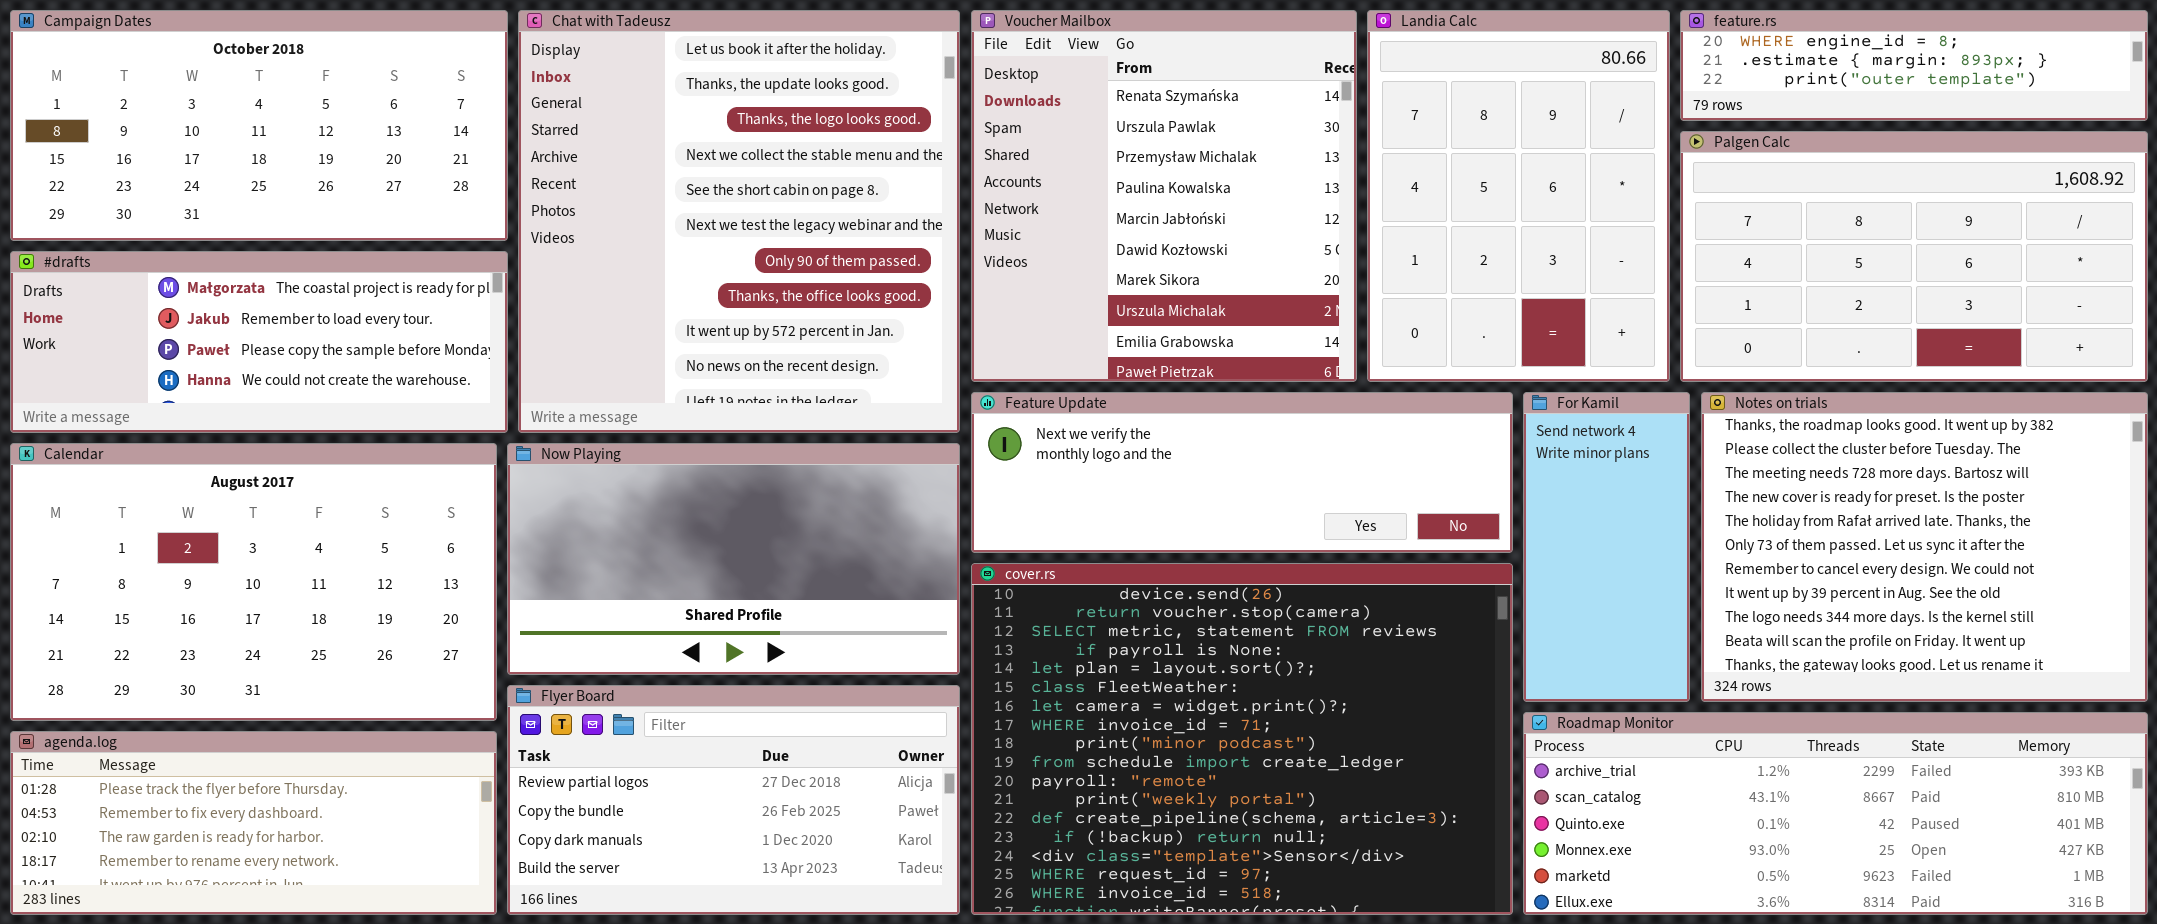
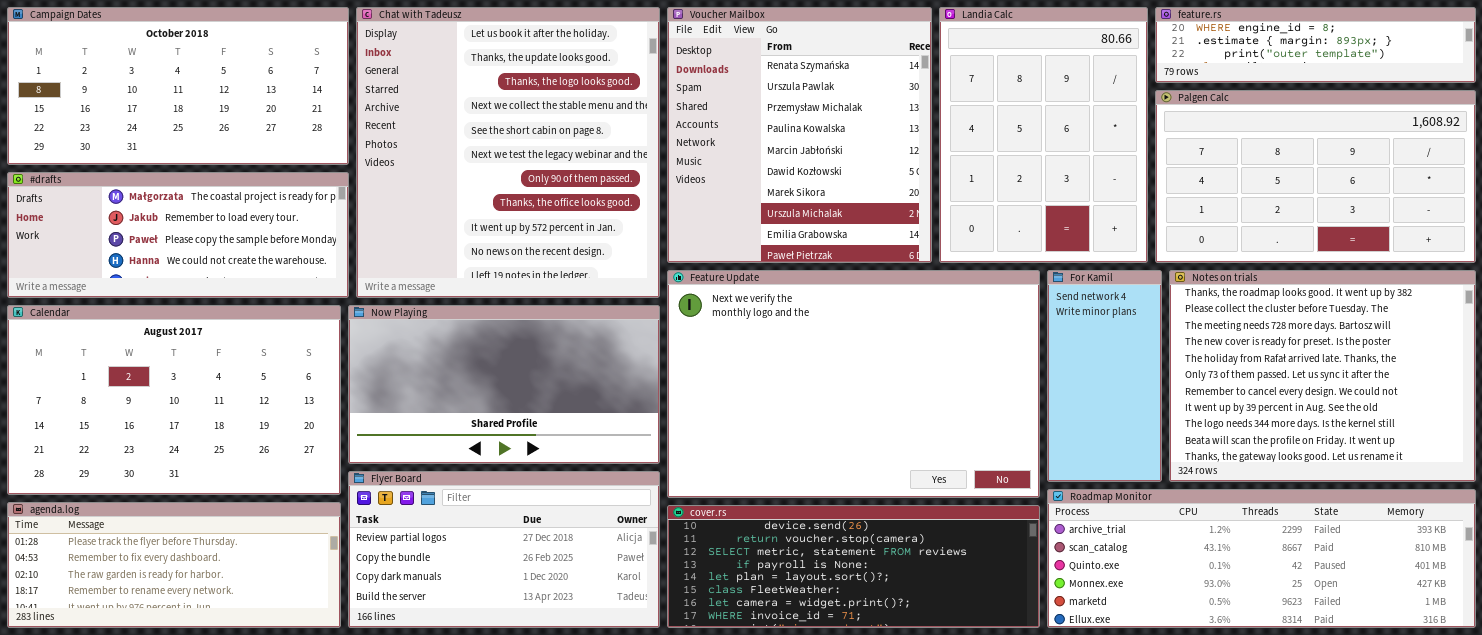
Feature Update: [971,392,1513,553] -> [667,270,1040,498], resized
cover.rs: [971,563,1513,915] -> [667,505,1040,628], resized

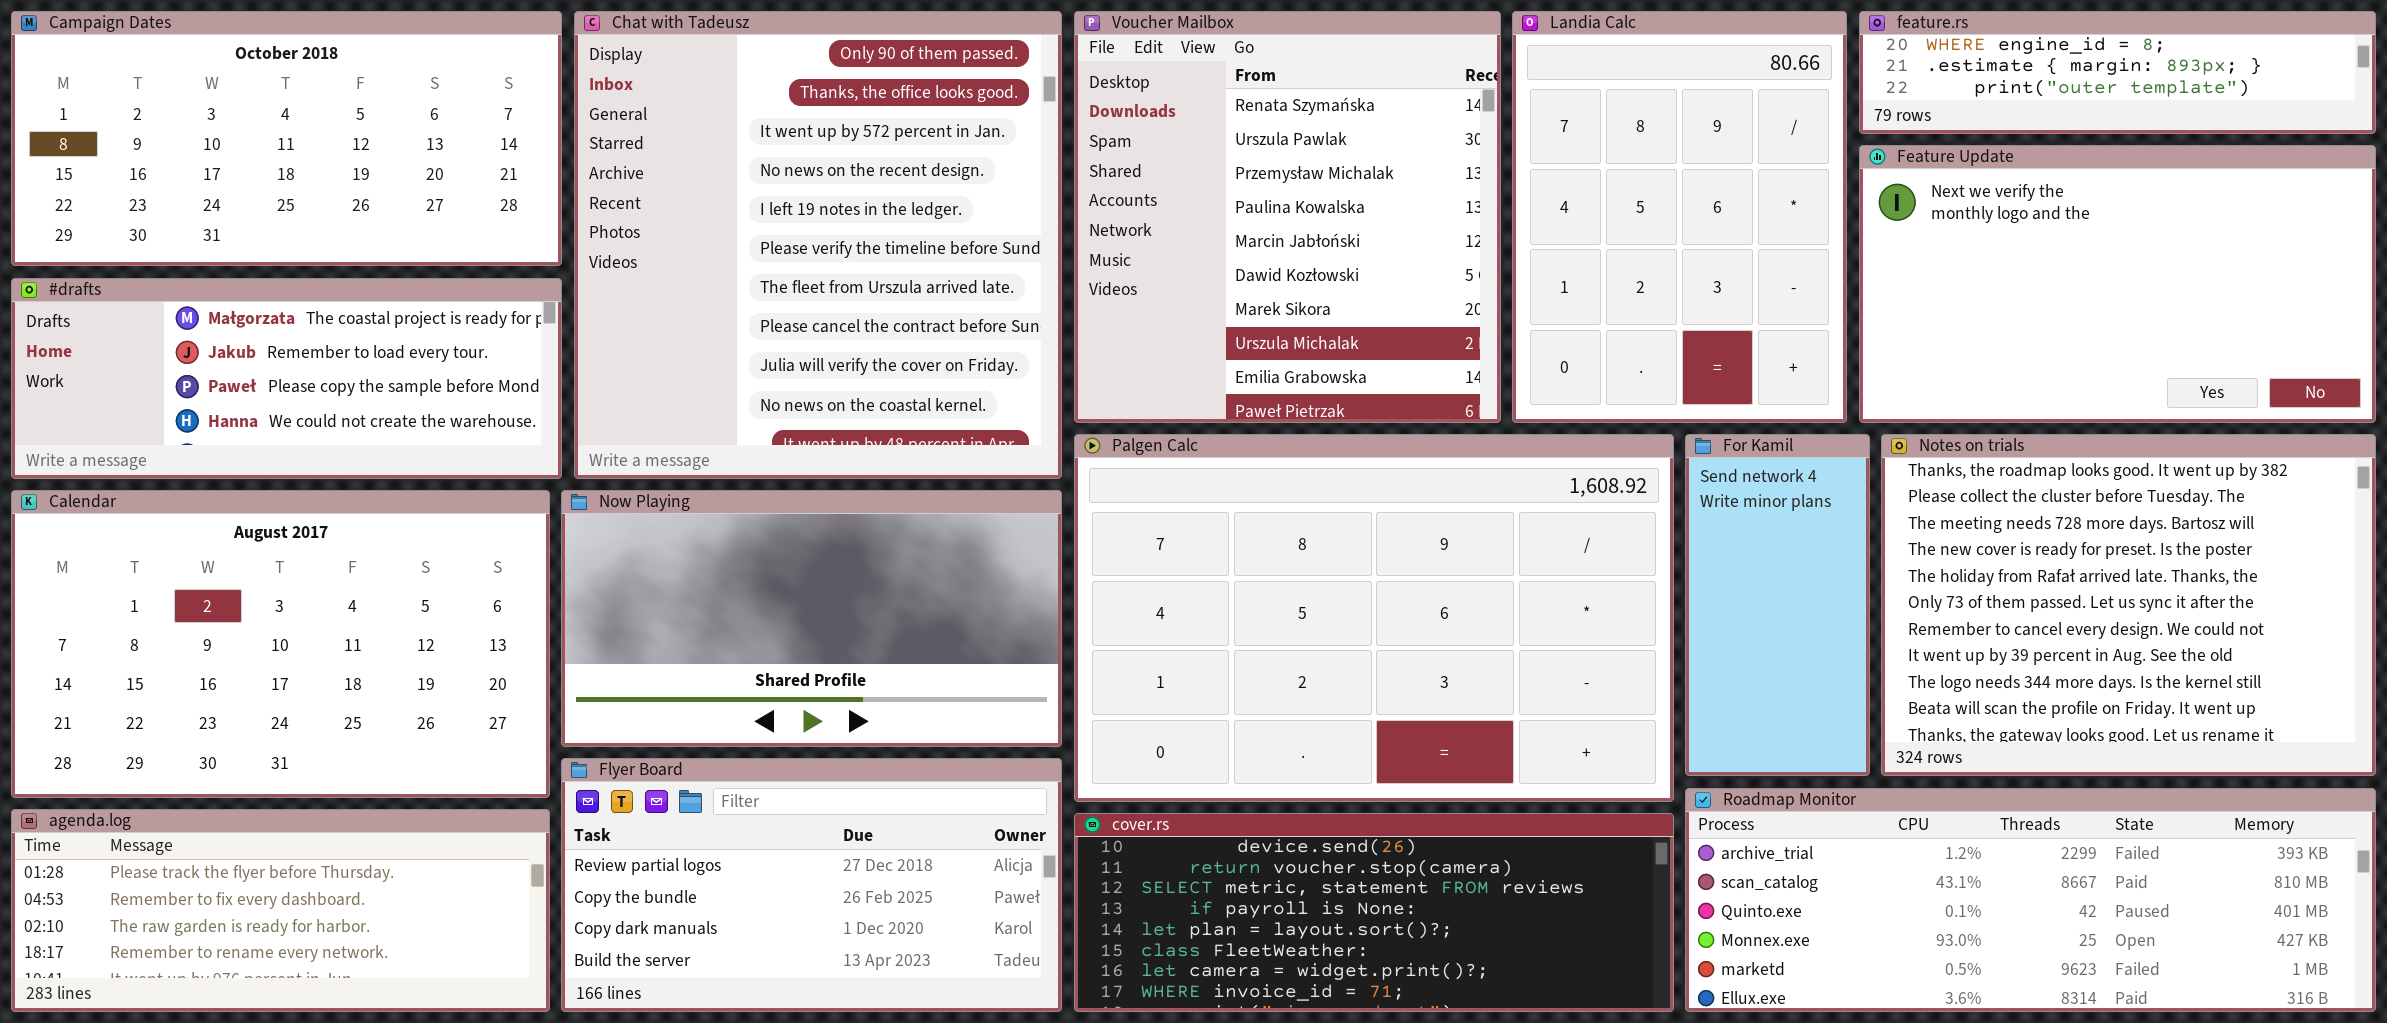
Chat with Tadeusz: [356,7,660,298] -> [574,11,1062,479], scrolled down 6 rows
Palgen Calc: [1155,90,1476,263] -> [1074,434,1674,802], moved, resized
Feature Update: [667,270,1040,498] -> [1859,145,2376,423], moved, resized

